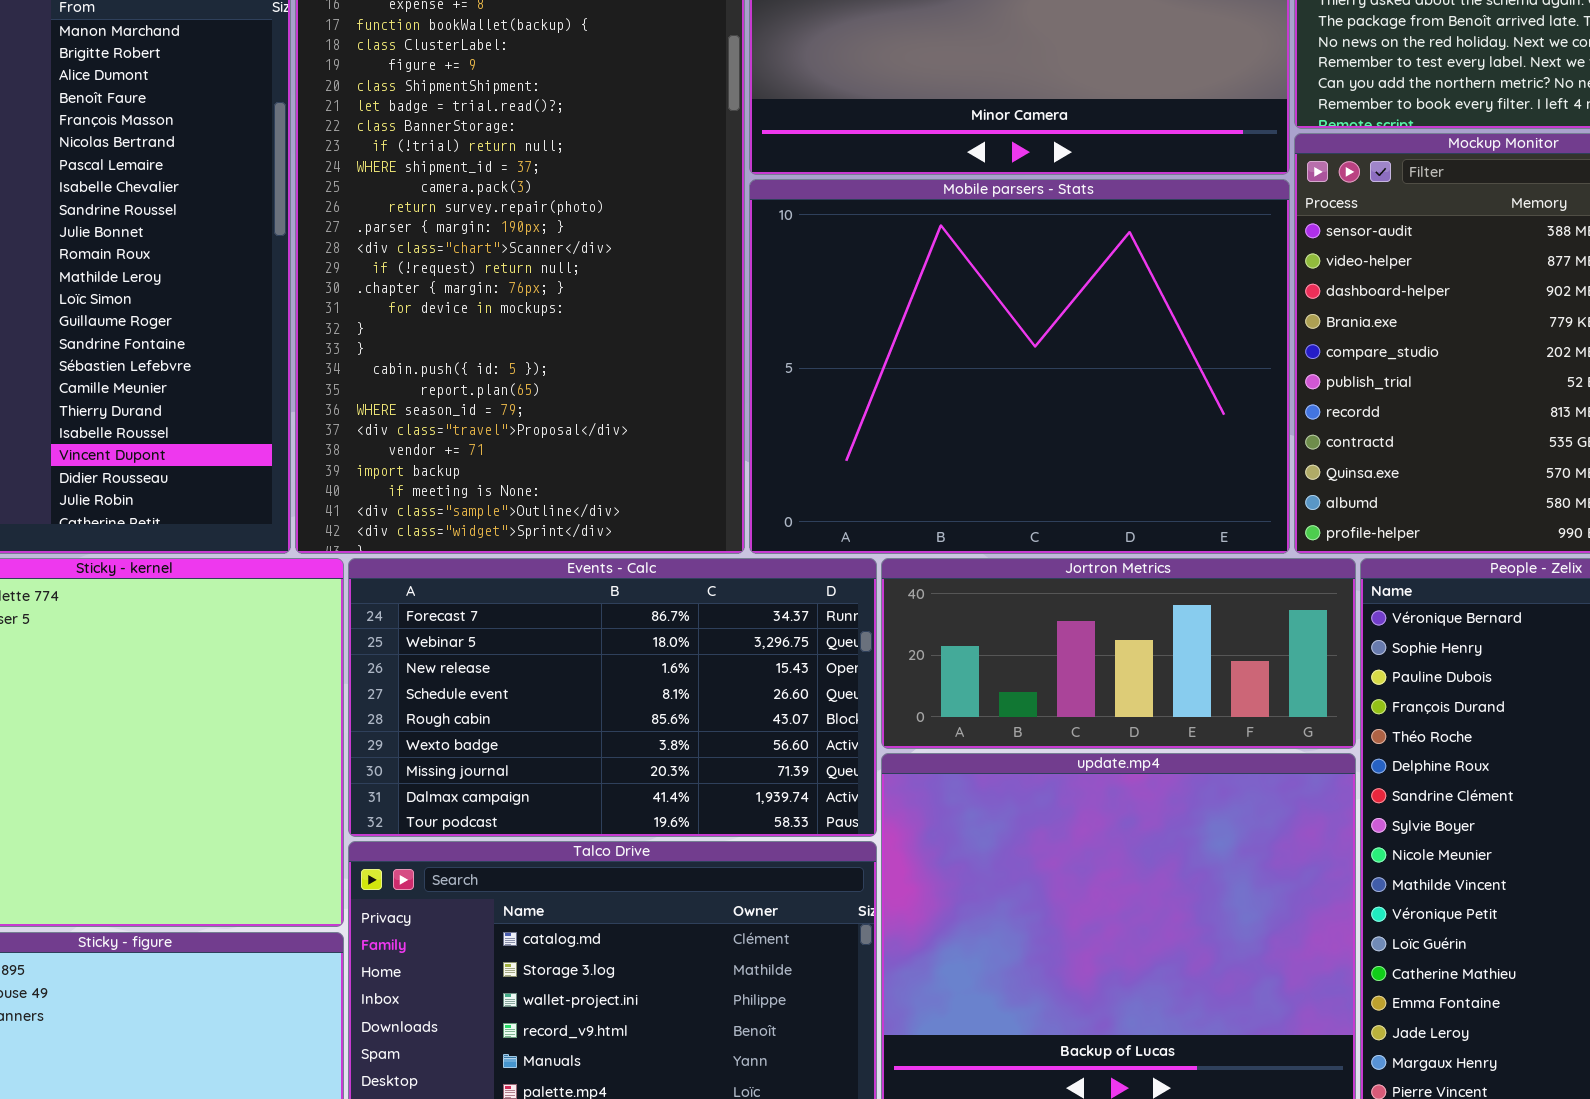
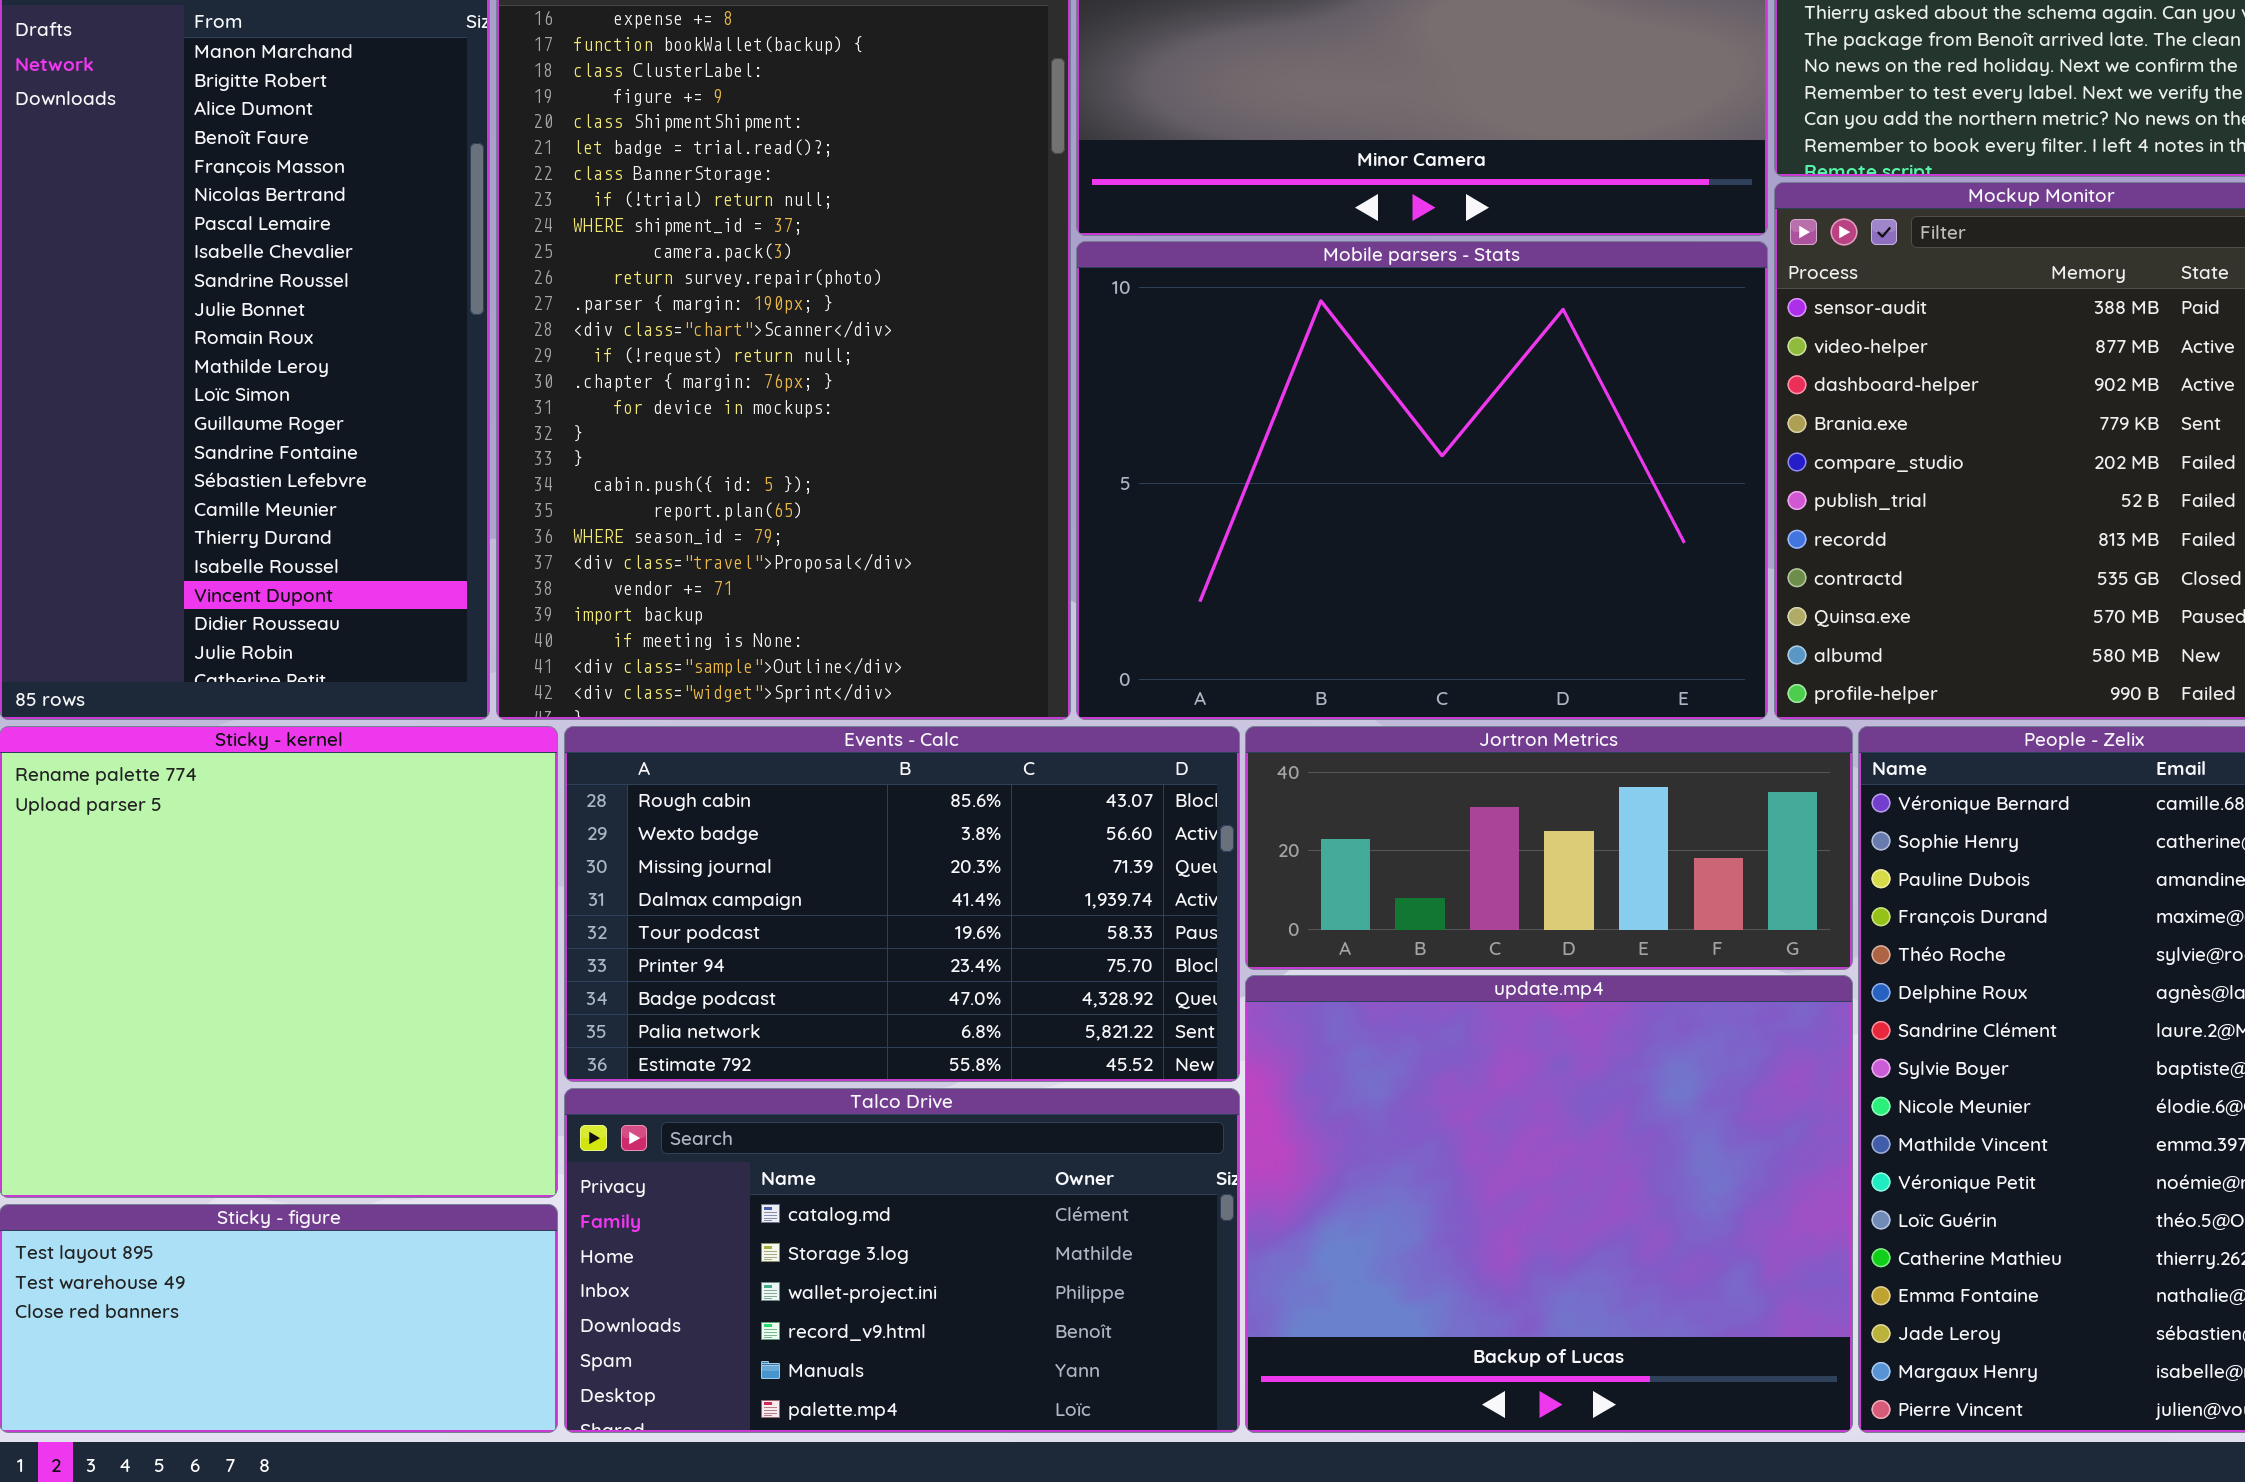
Events - Calc: [348,558,877,837] -> [564,726,1240,1082], scrolled down 4 rows

